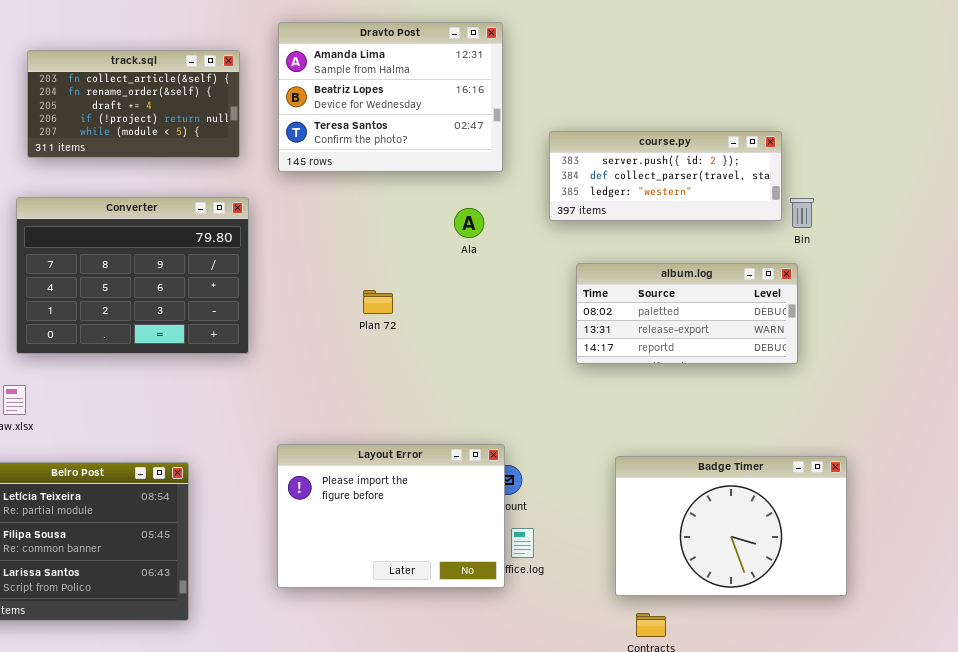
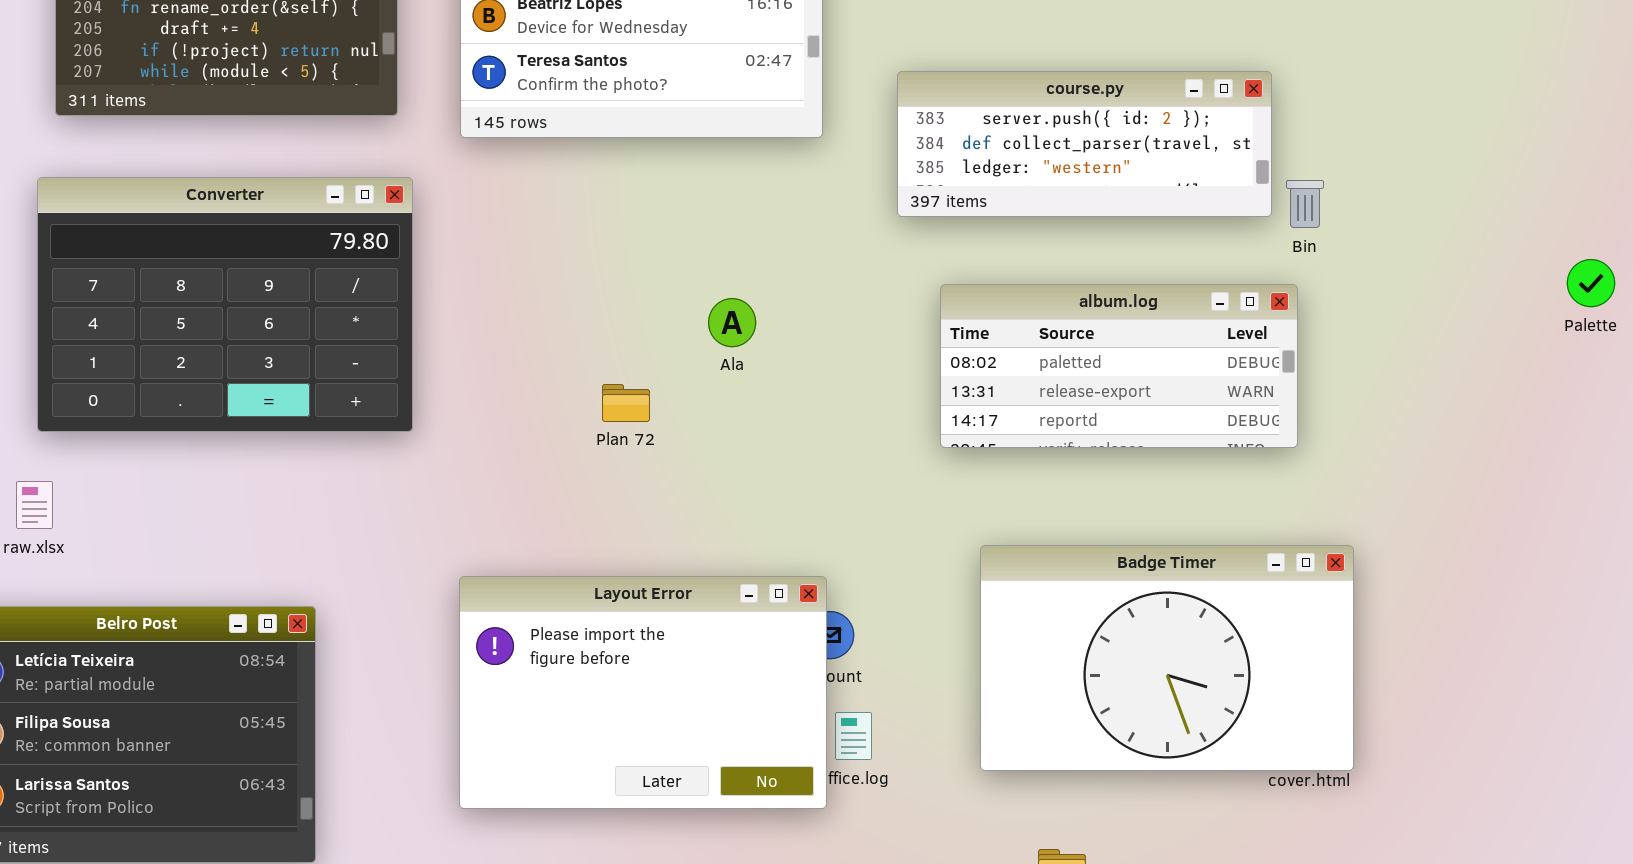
Ala: [454,208,484,238] -> [708,298,756,347], moved
Plan 72: [363,290,393,314] -> [602,384,650,422], moved
Badge Timer: [615,456,847,596] -> [980,545,1354,771], moved

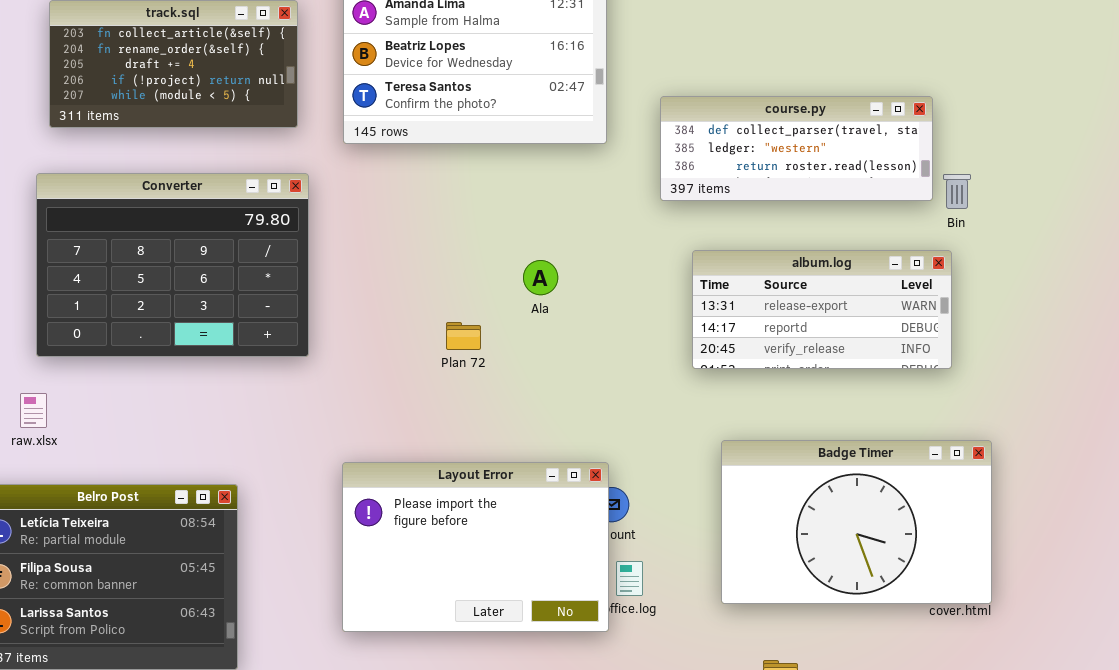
course.py: [897,71,1272,217] -> [660,96,933,201], scrolled down 1 row
album.log: [940,284,1298,448] -> [692,250,952,369], scrolled down 1 row

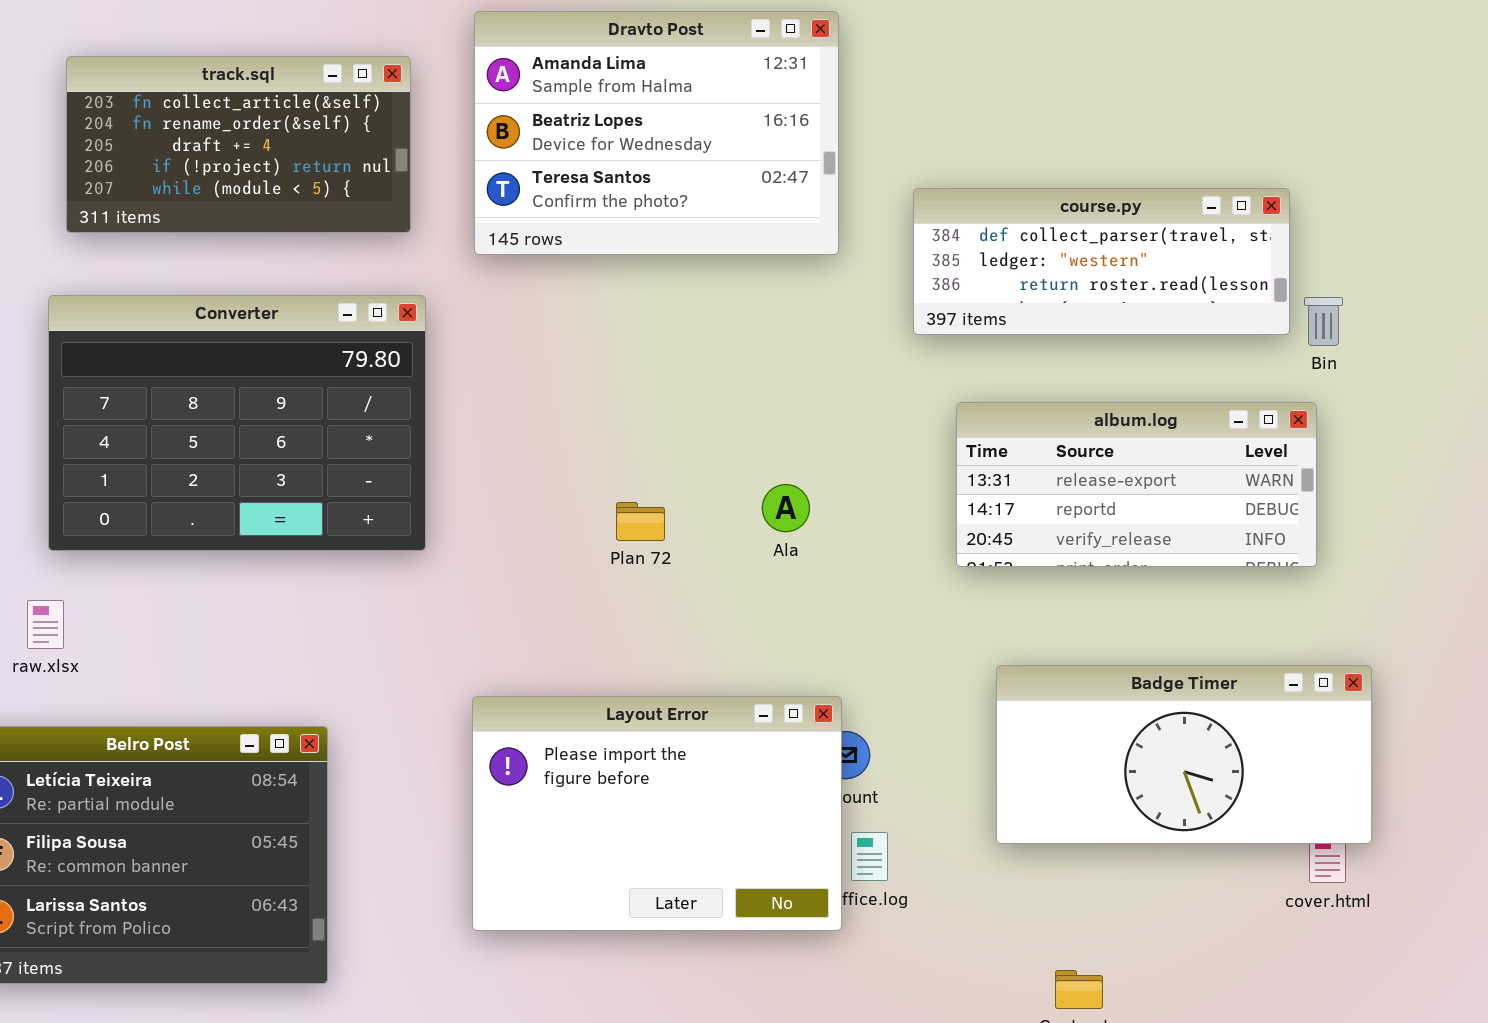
Ala: [523,260,558,295] -> [762,484,810,532], moved
Badge Timer: [721,440,992,604] -> [996,665,1372,844], resized

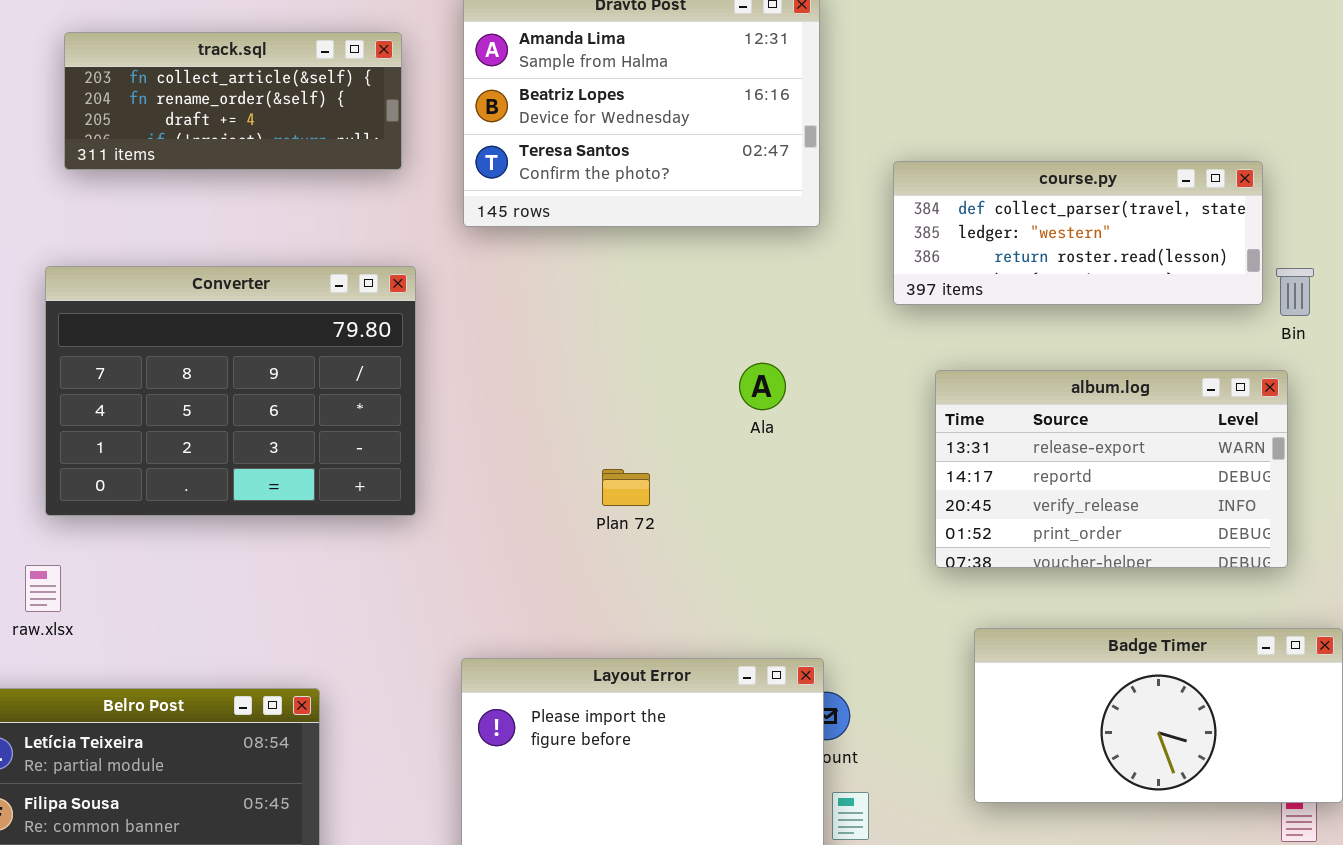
track.sql: [66,56,411,233] -> [64,32,402,170], resized
album.log: [956,402,1317,567] -> [935,370,1288,568], resized
Ala: [762,484,810,532] -> [739,363,786,410], moved

